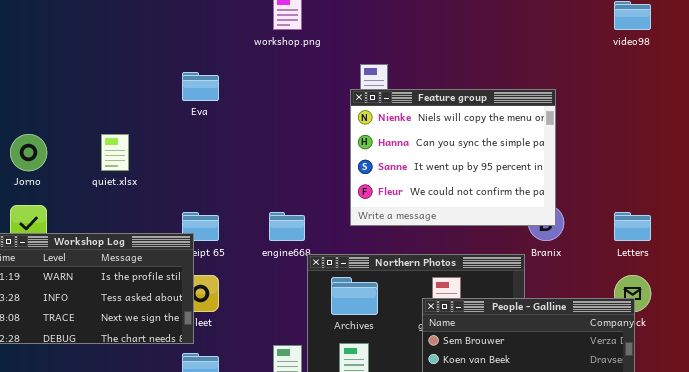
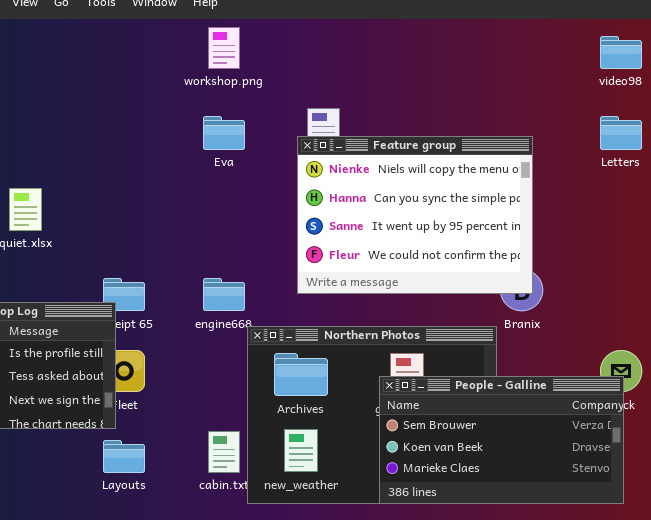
Eva: [182,72,219,101] -> [203,116,245,150], moved
Letters: [614,212,651,241] -> [600,116,642,150], moved

